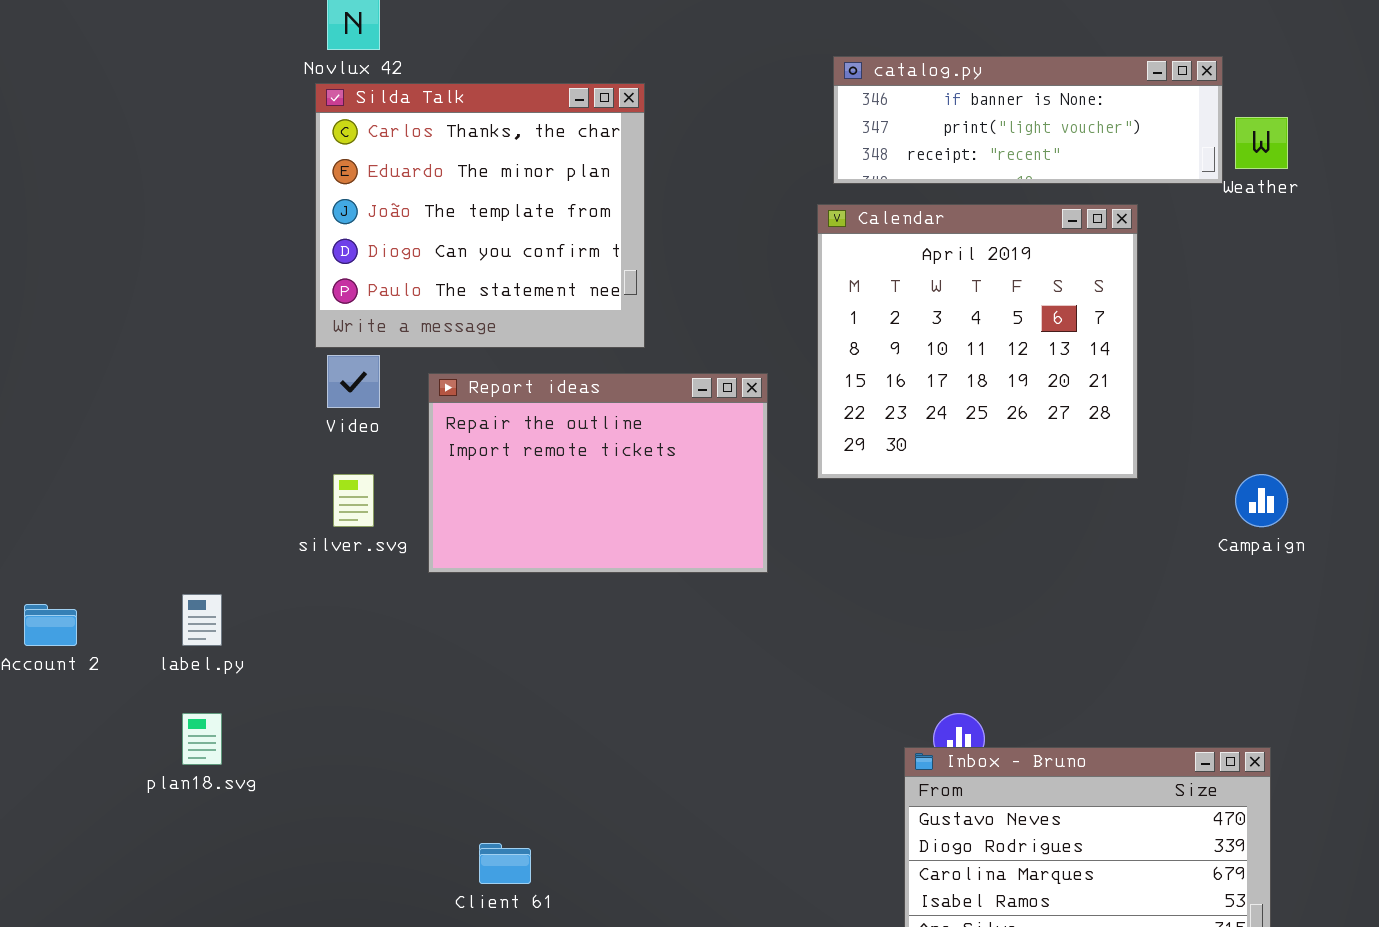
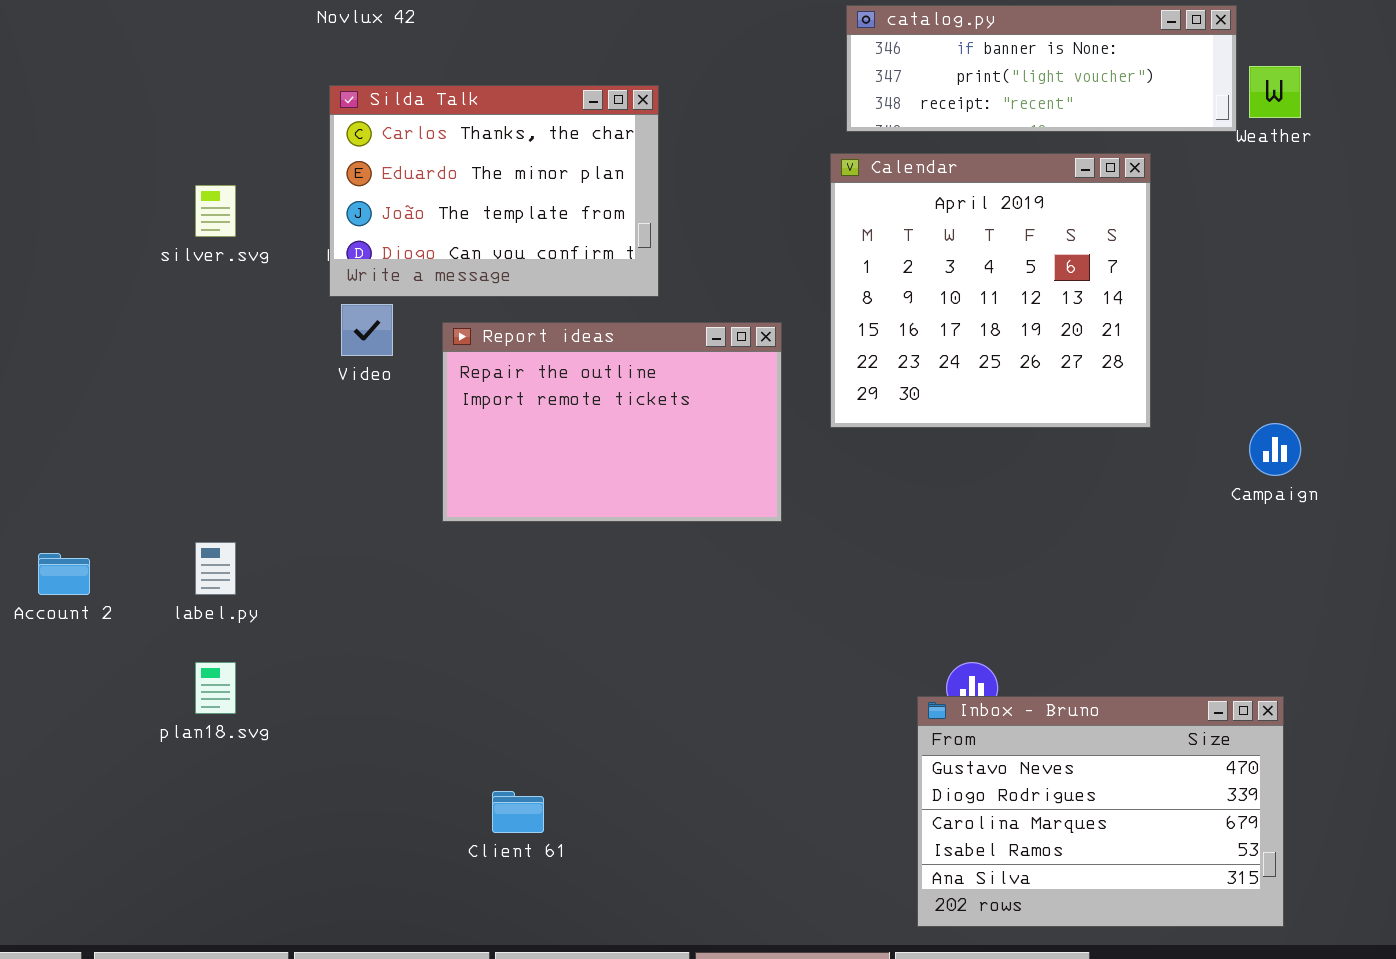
Silda Talk: [315,83,645,348] -> [329,85,659,297], resized
silver.svg: [333,474,374,527] -> [195,185,236,237], moved

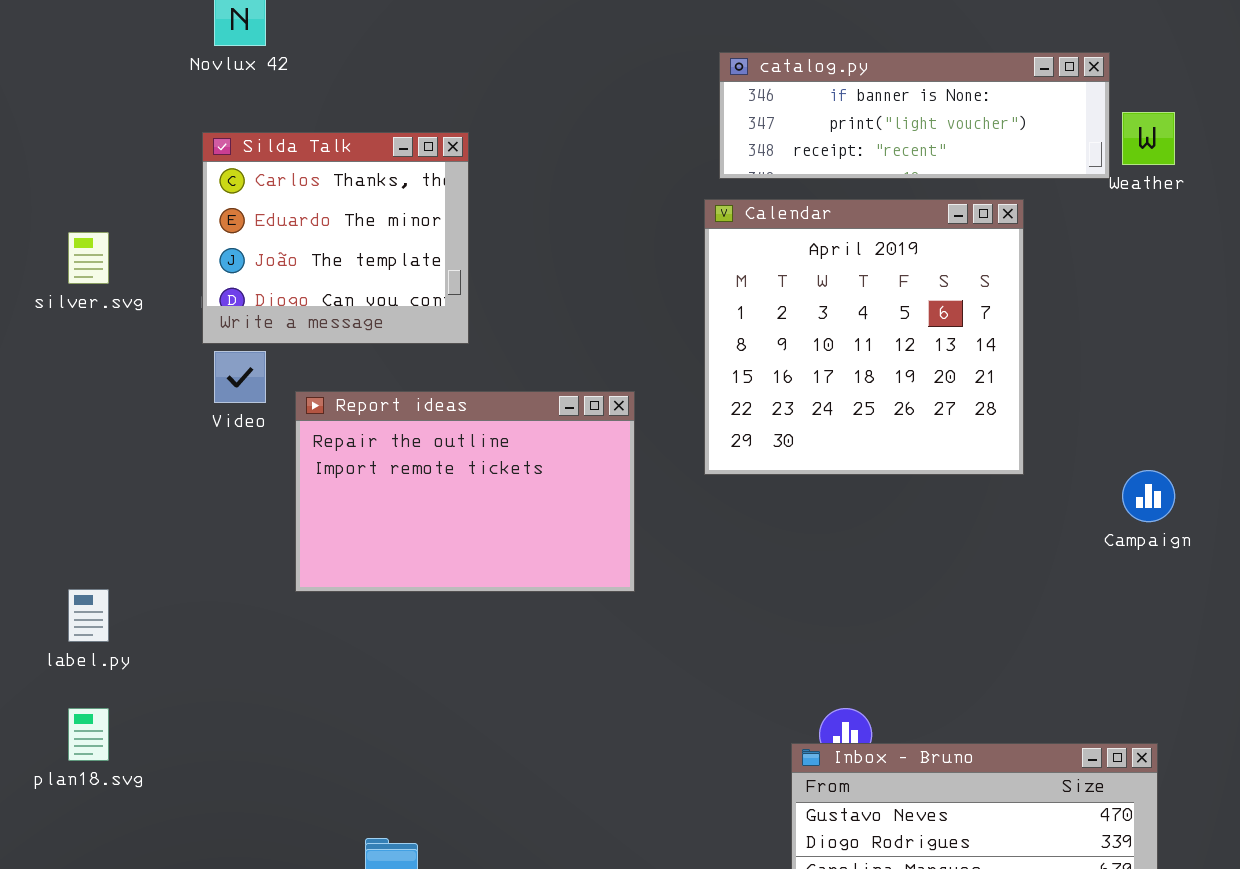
Silda Talk: [329,85,659,297] -> [202,132,469,344], resized
Report ideas: [442,322,782,522] -> [295,391,635,592], moved

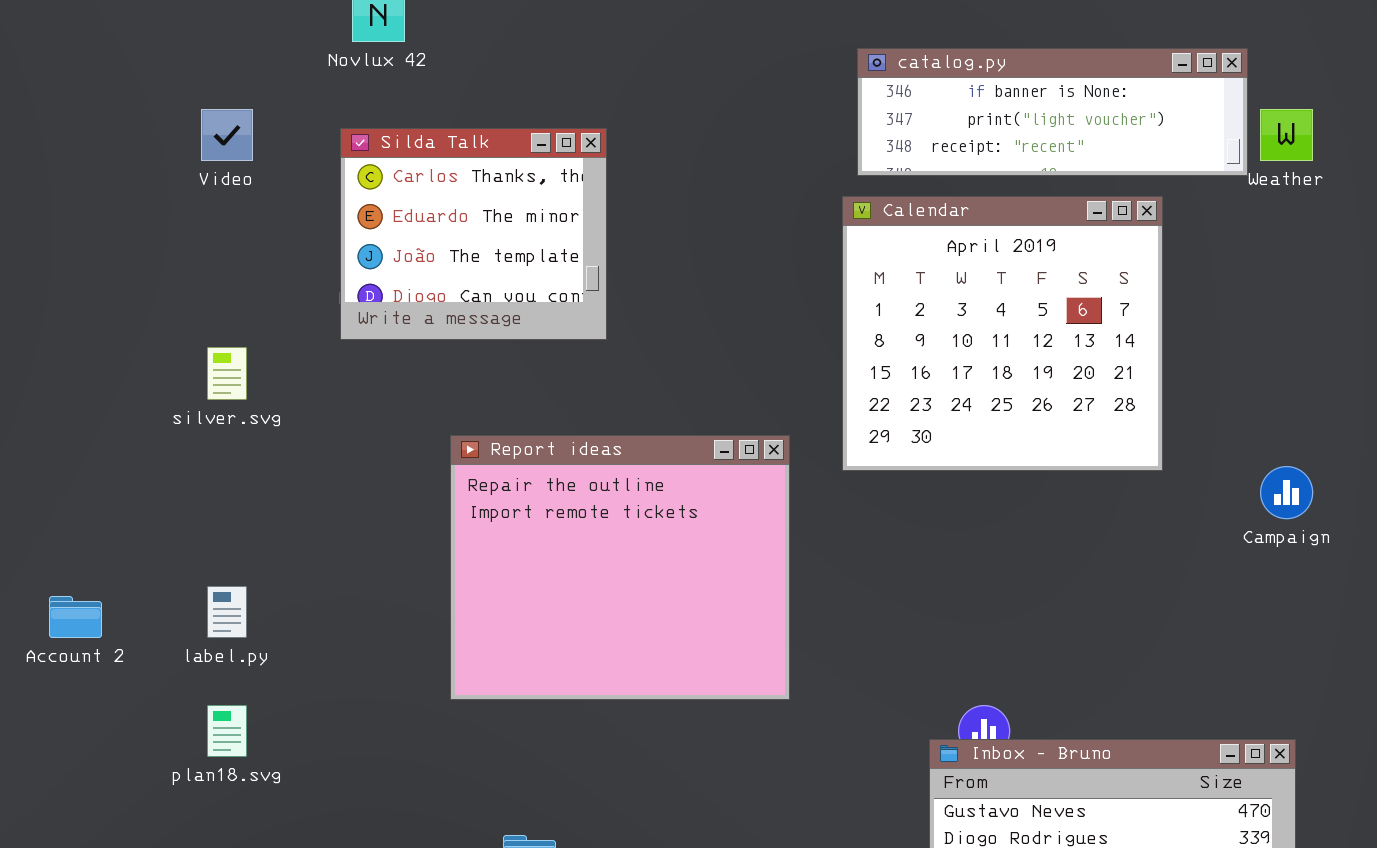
silver.svg: [68,232,109,284] -> [207,347,247,400], moved
Video: [214,351,266,403] -> [201,109,253,161], moved
Report ideas: [295,391,635,592] -> [450,435,790,700], moved, resized

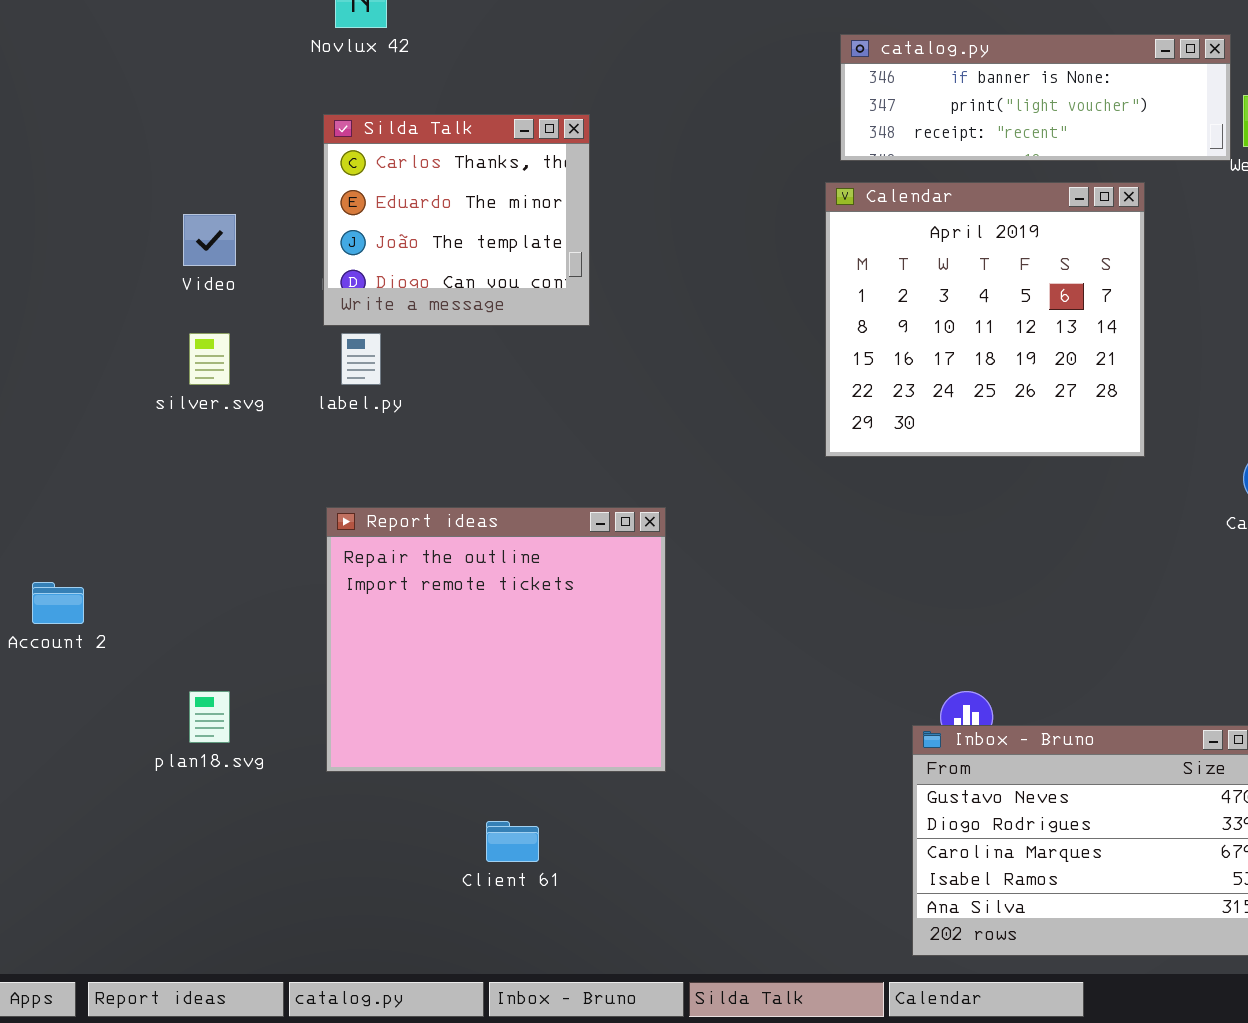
Video: [201,109,253,161] -> [183,214,236,266], moved
Report ideas: [450,435,790,700] -> [326,507,666,772], moved
label.py: [207,586,247,638] -> [341,333,381,385], moved

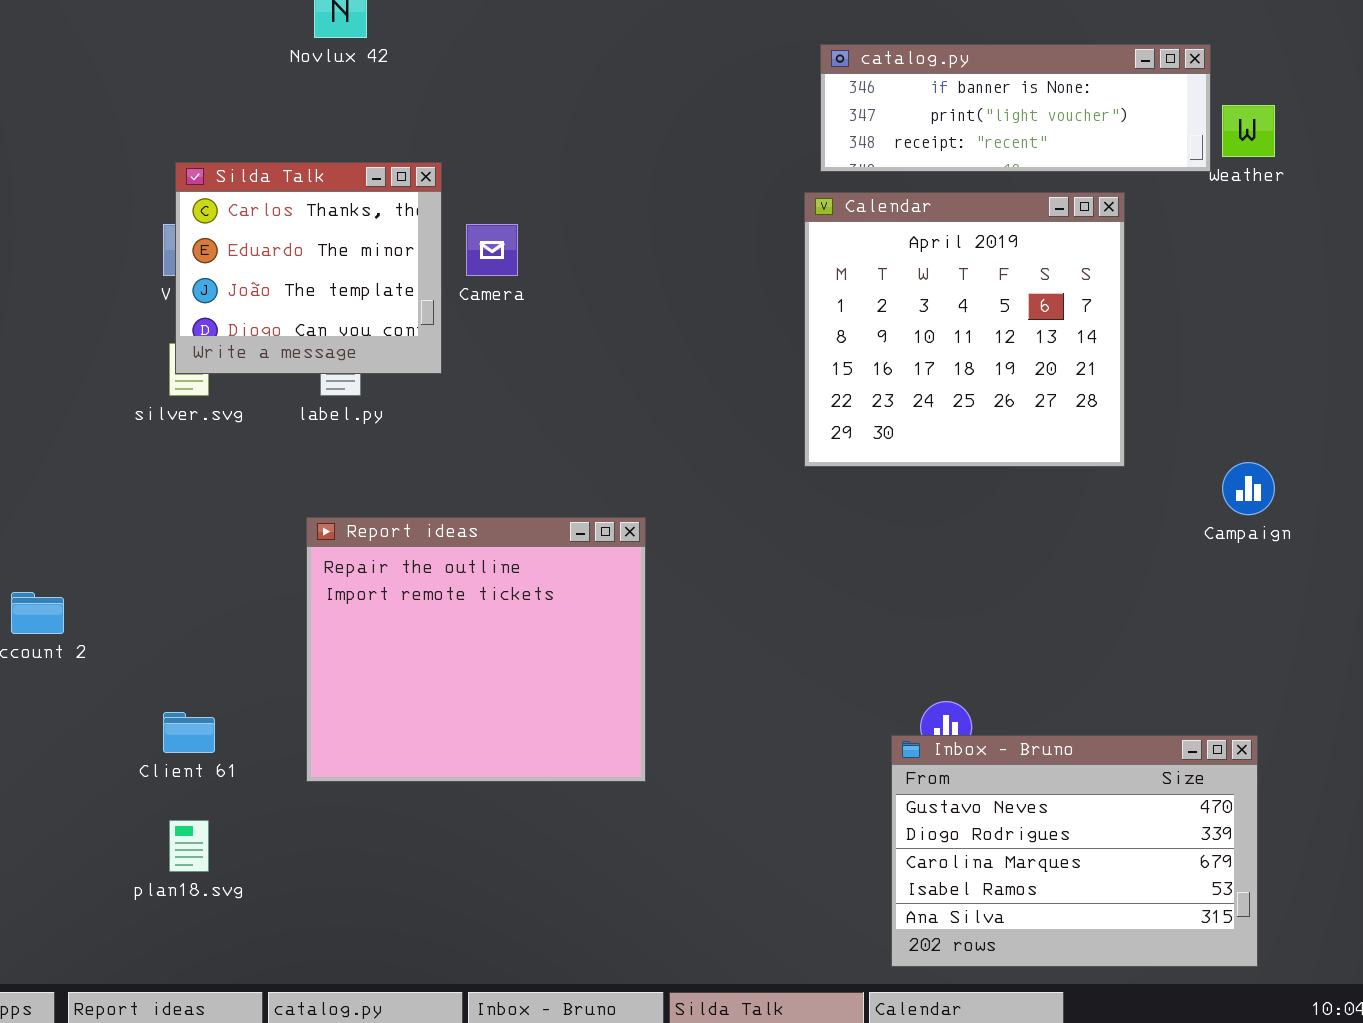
Silda Talk: [323,114,590,326] -> [175,162,442,374], moved
plan18.svg: [189,691,230,743] -> [169,820,209,872], moved
Client 61: [486,821,539,862] -> [163,712,215,753], moved

